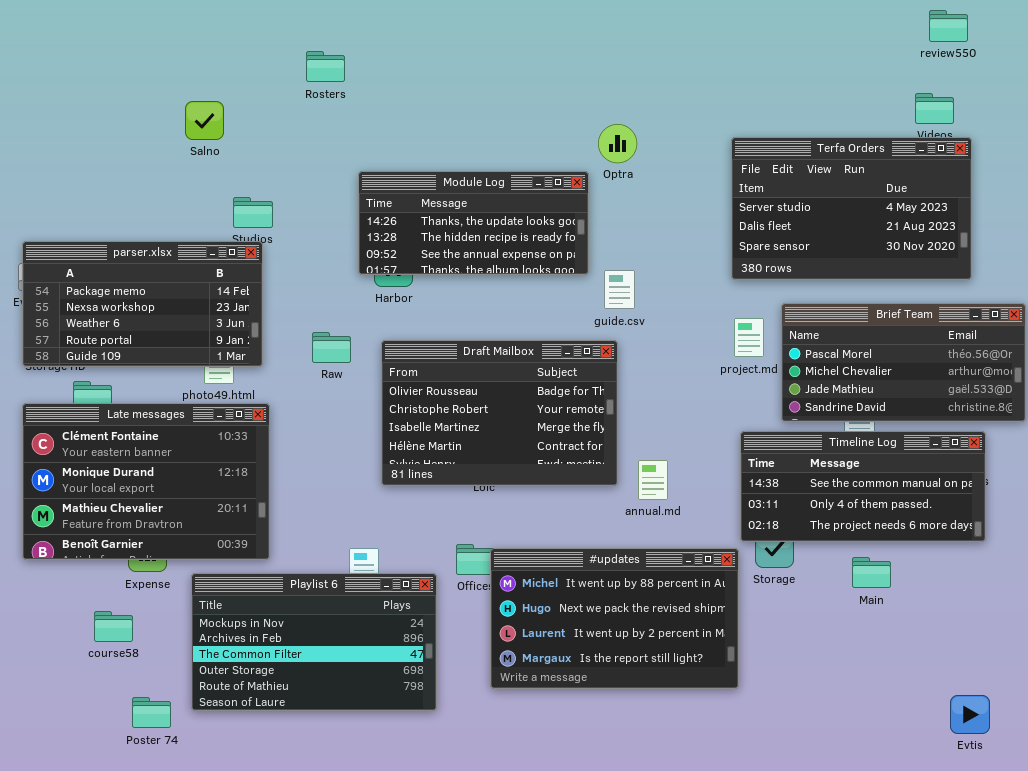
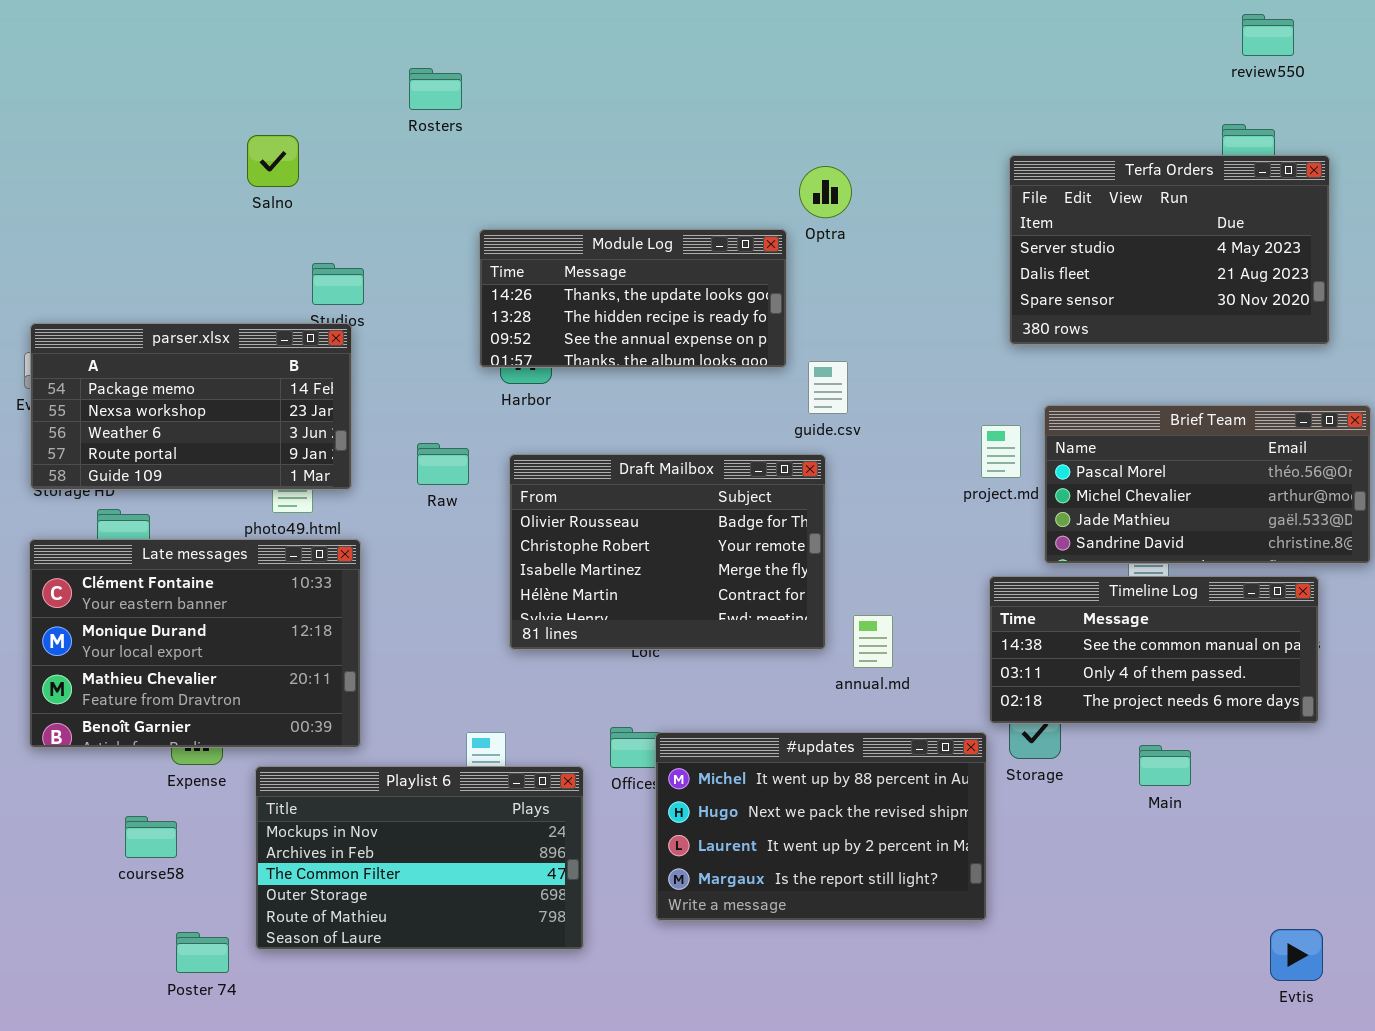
Terfa Orders: [731,137,972,280] -> [1009,155,1330,345], moved

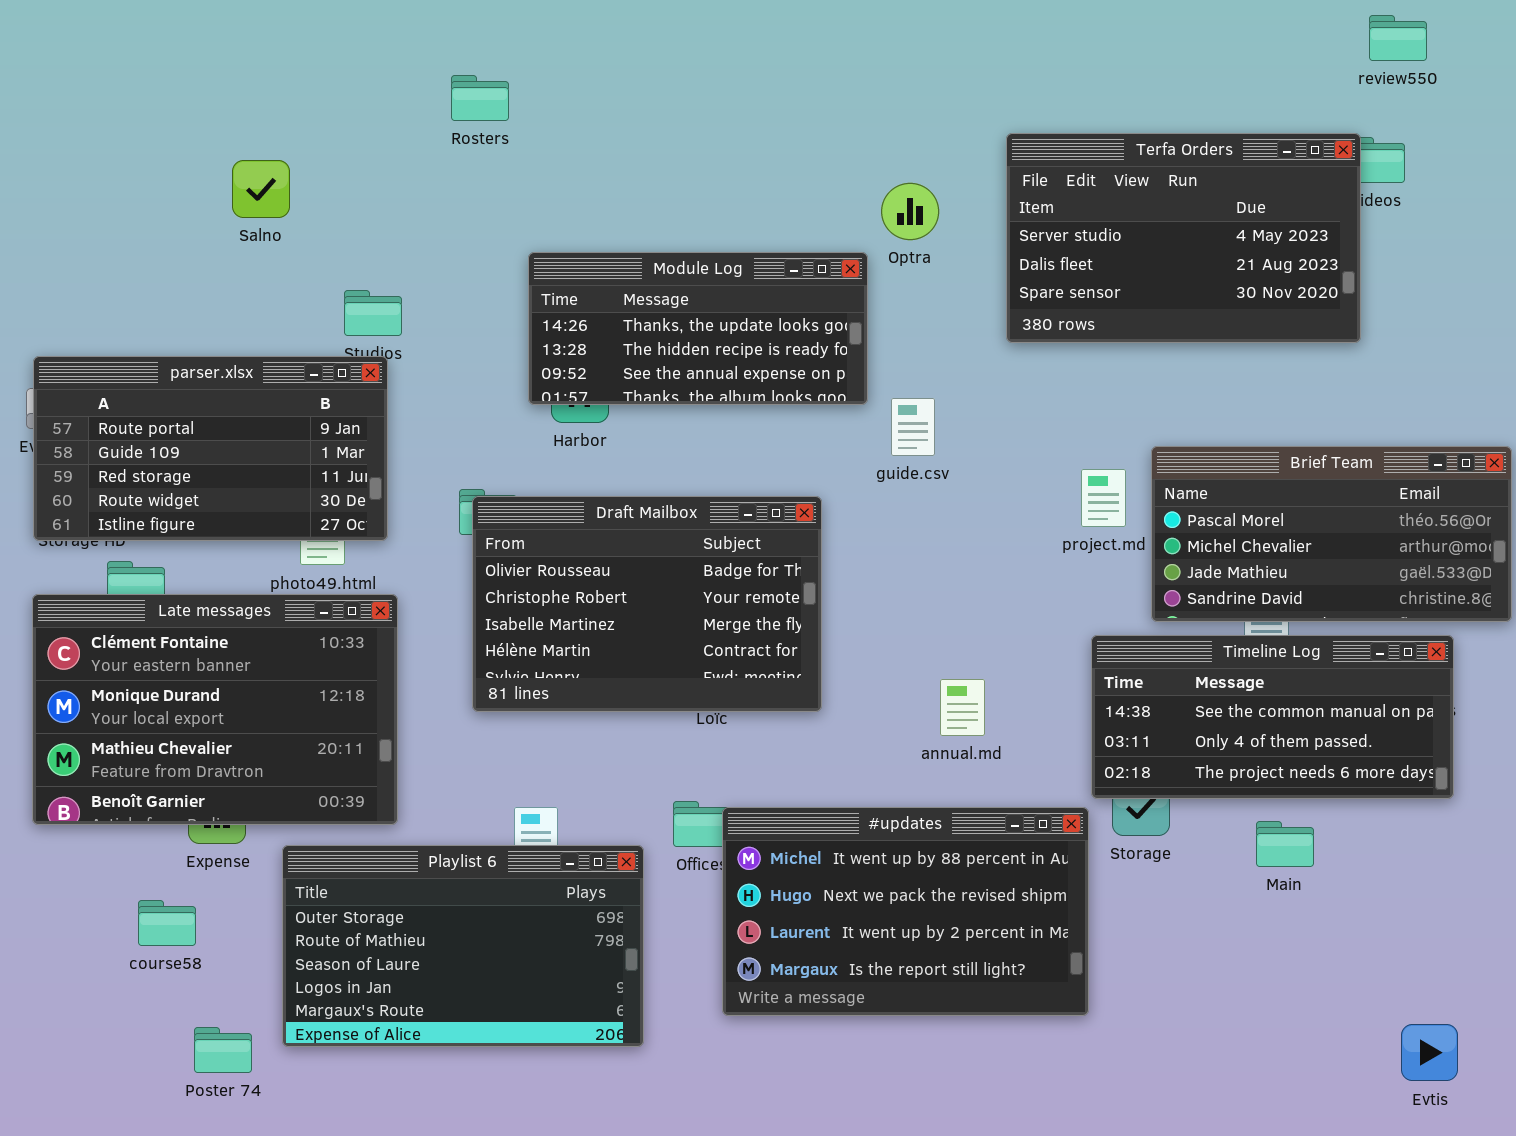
Salno: [247,135,299,187] -> [232,160,290,218], moved
Terfa Orders: [1009,155,1330,345] -> [1006,133,1361,343], moved
parser.xlsx: [30,323,352,490] -> [33,356,388,541], scrolled down 3 rows
Draft Mailbox: [509,454,826,650] -> [472,496,822,712], moved
Playlist 6: [255,766,584,950] -> [282,845,644,1047], scrolled down 3 rows

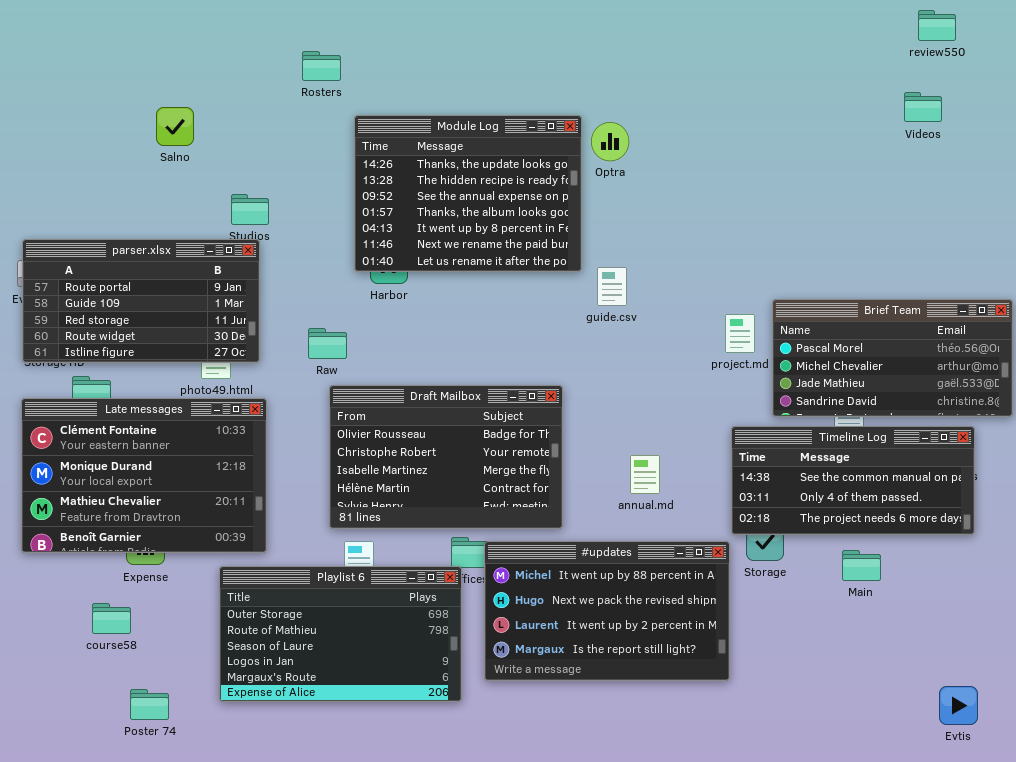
Terfa Orders: [1006,133,1361,343] -> none, closed
Module Log: [528,252,868,405] -> [354,115,582,272], resized
Draft Mailbox: [472,496,822,712] -> [329,385,563,529], moved
Playlist 6: [282,845,644,1047] -> [219,566,462,702], moved

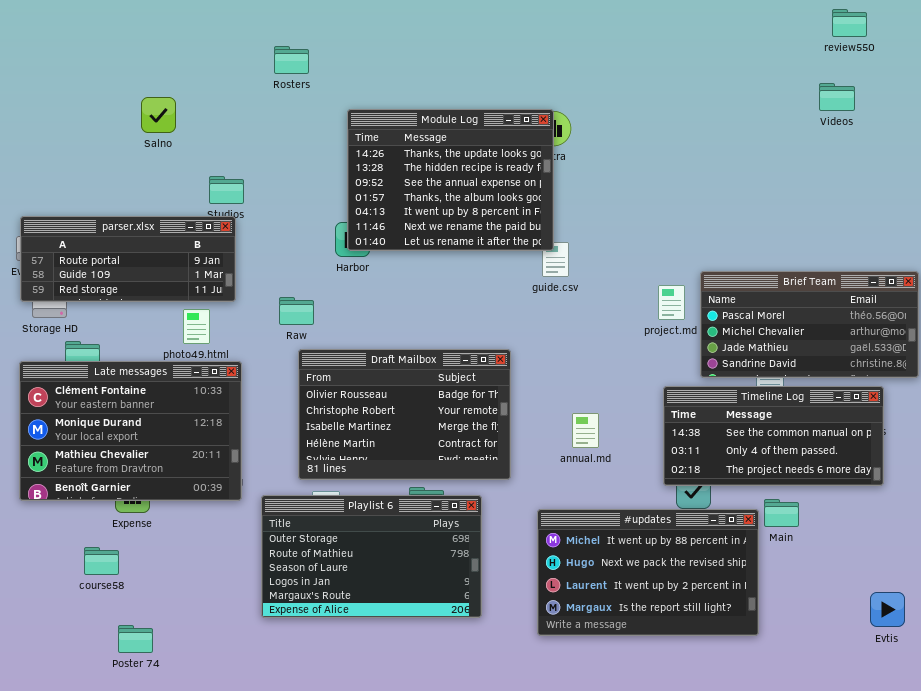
Module Log: [354,115,582,272] -> [347,109,554,251], moved
parser.xlsx: [22,239,260,363] -> [20,216,236,302], resized
#updates: [484,541,730,681] -> [537,509,759,636], moved
Playlist 6: [219,566,462,702] -> [261,495,482,618], moved
Evtis: [939,686,978,725] -> [870,592,905,627], moved

